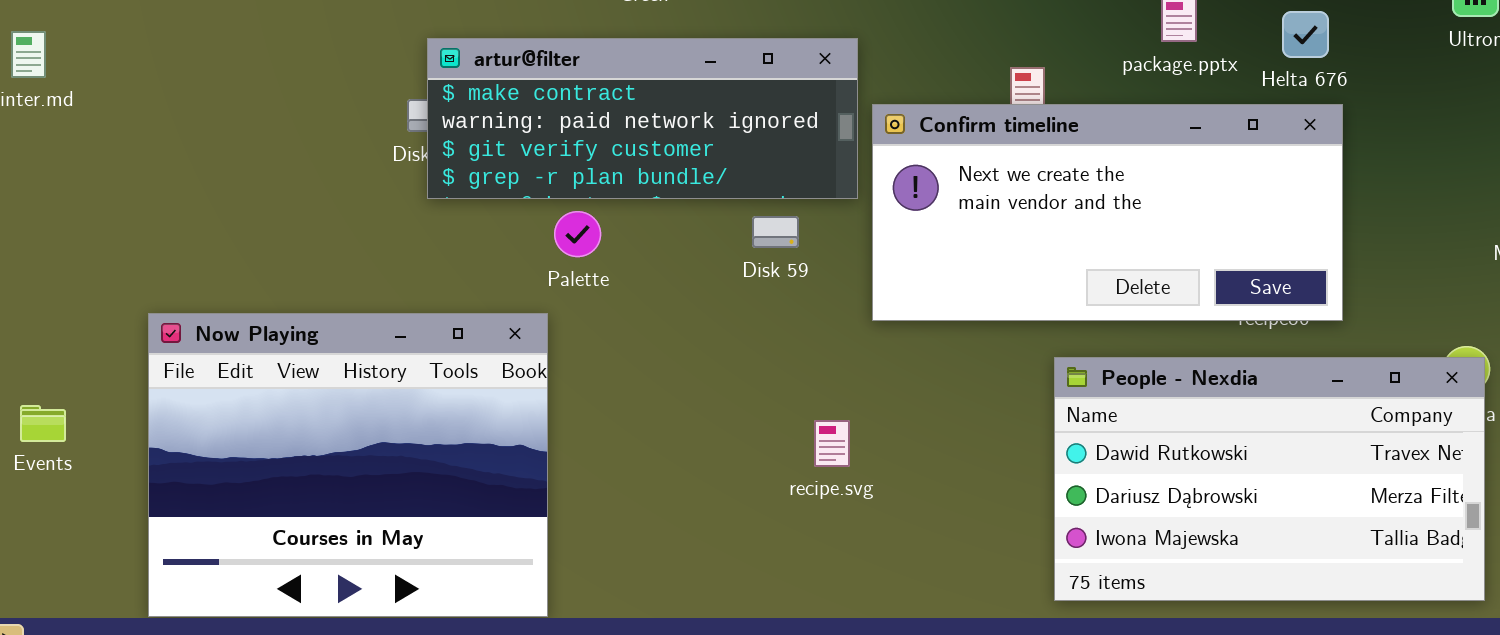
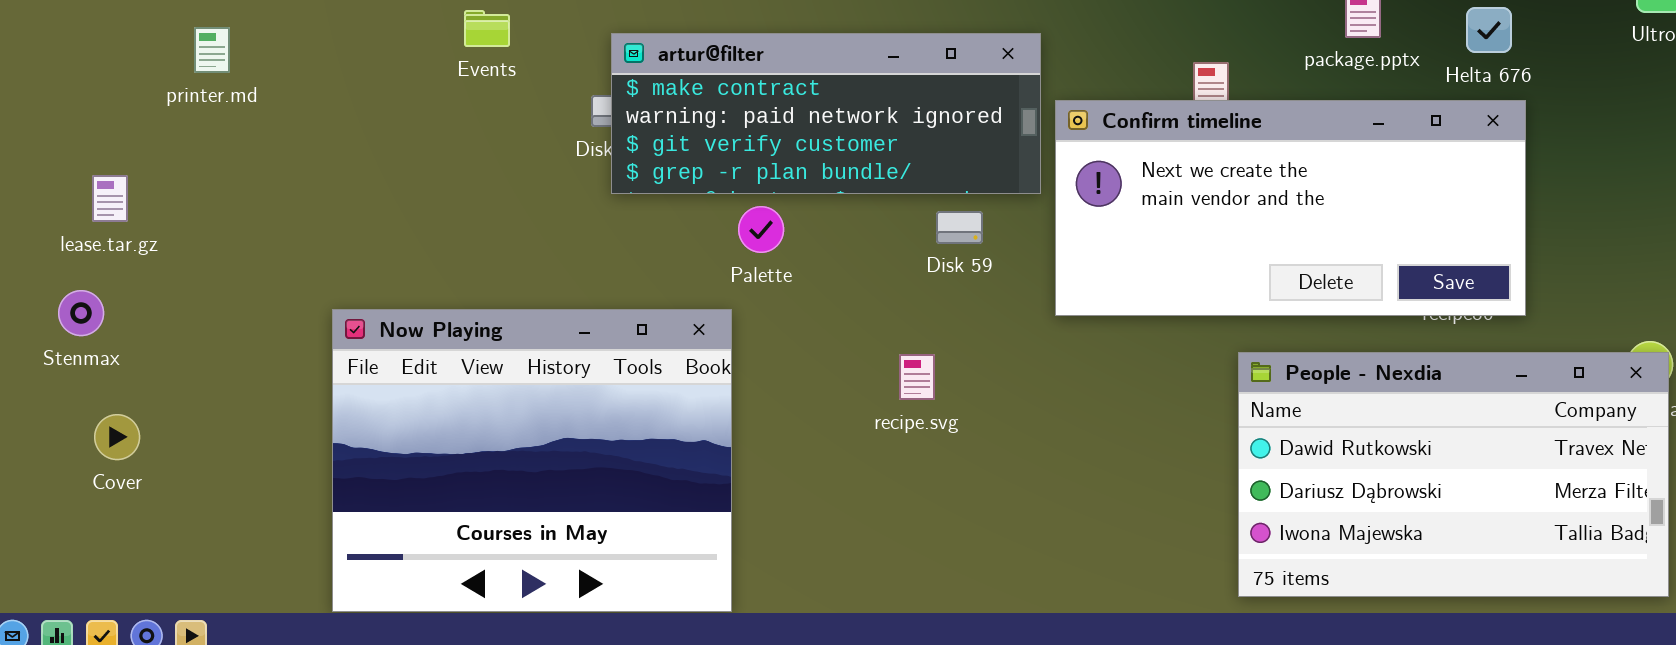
Events: [20,405,66,442] -> [464,10,510,47], moved
recipe.svg: [814,420,850,467] -> [899,354,935,400], moved

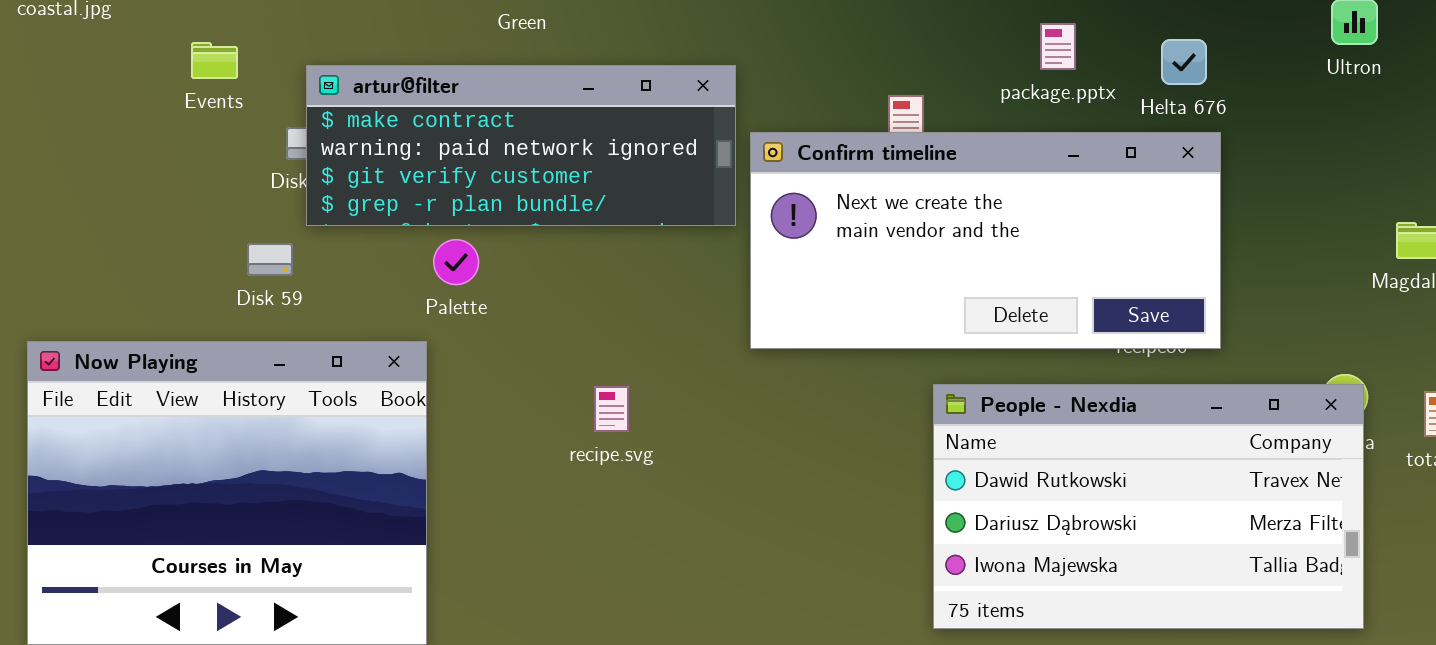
Events: [464,10,510,47] -> [191,42,238,79], moved
Disk 59: [936,211,983,244] -> [247,243,293,276], moved

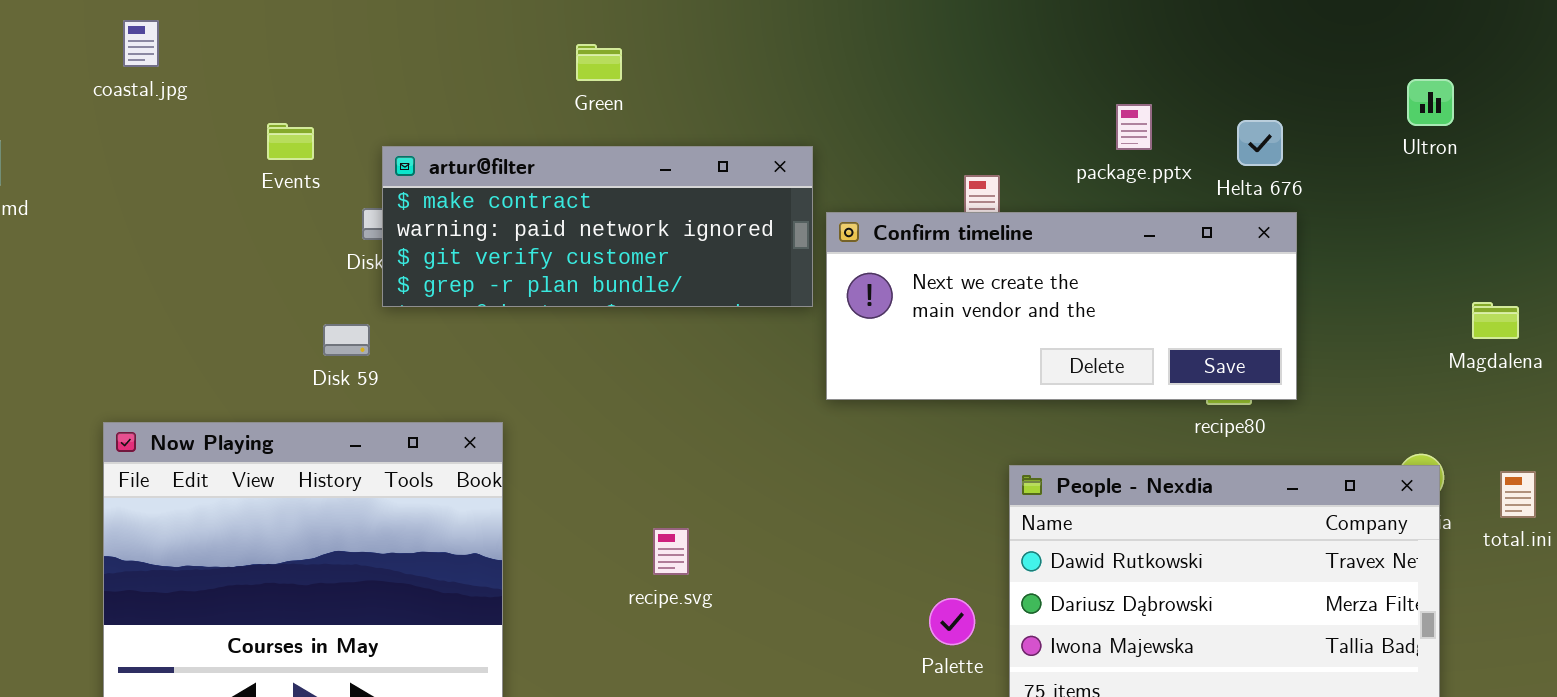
Confirm timeline: [750,132,1221,349] -> [826,212,1297,400], resized
Palette: [433,239,479,285] -> [929,598,975,645], moved
recipe.svg: [594,386,629,432] -> [653,528,689,575], moved

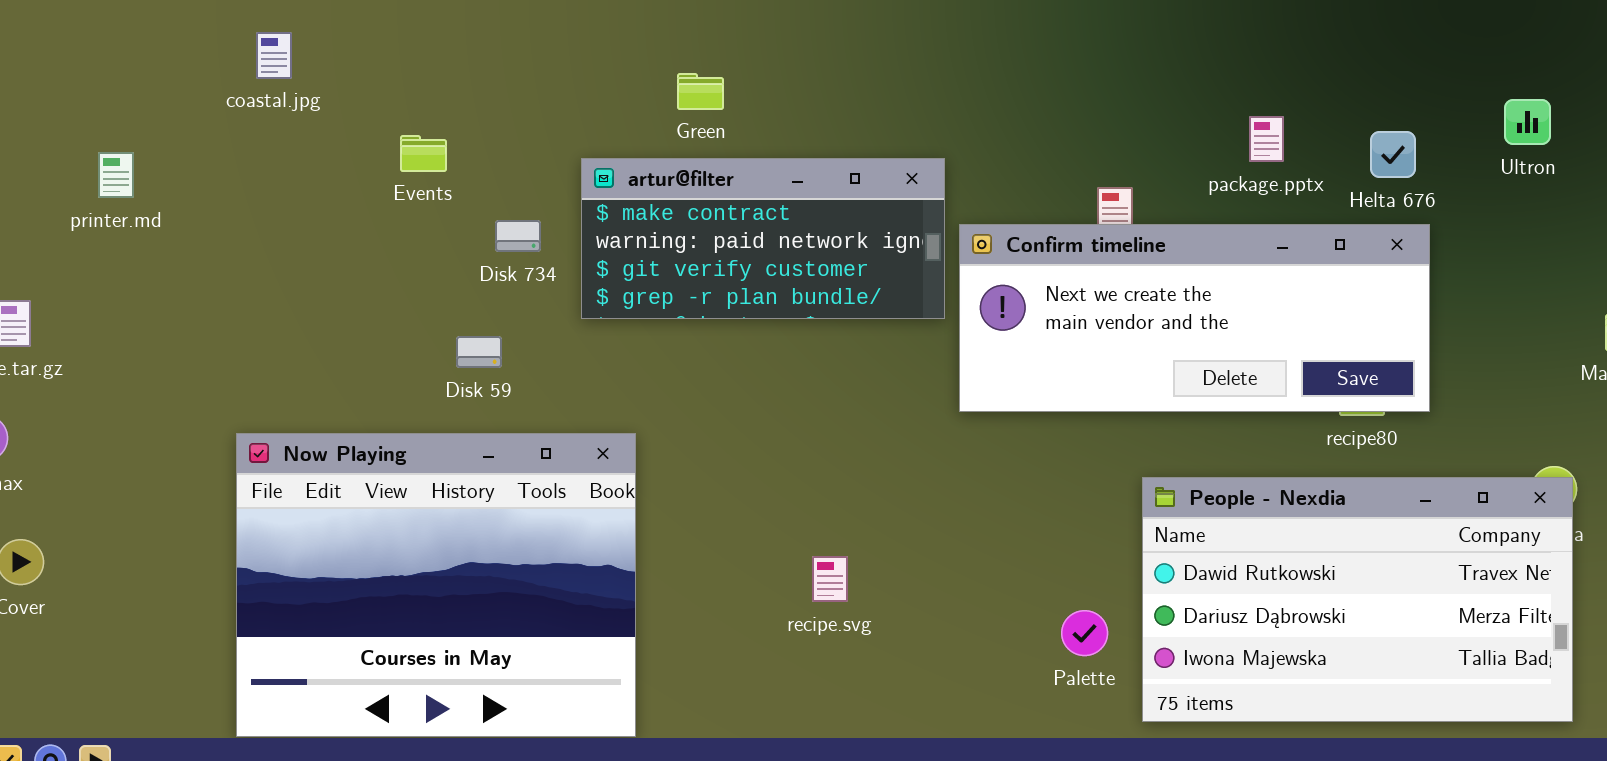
Green: [576,44,622,81] -> [677,73,724,110], moved
Ultron: [1407,79,1454,126] -> [1504,99,1551,145], moved
artur@filter: [382,146,813,307] -> [581,158,945,319], resized
recipe.svg: [653,528,689,575] -> [812,556,848,602], moved

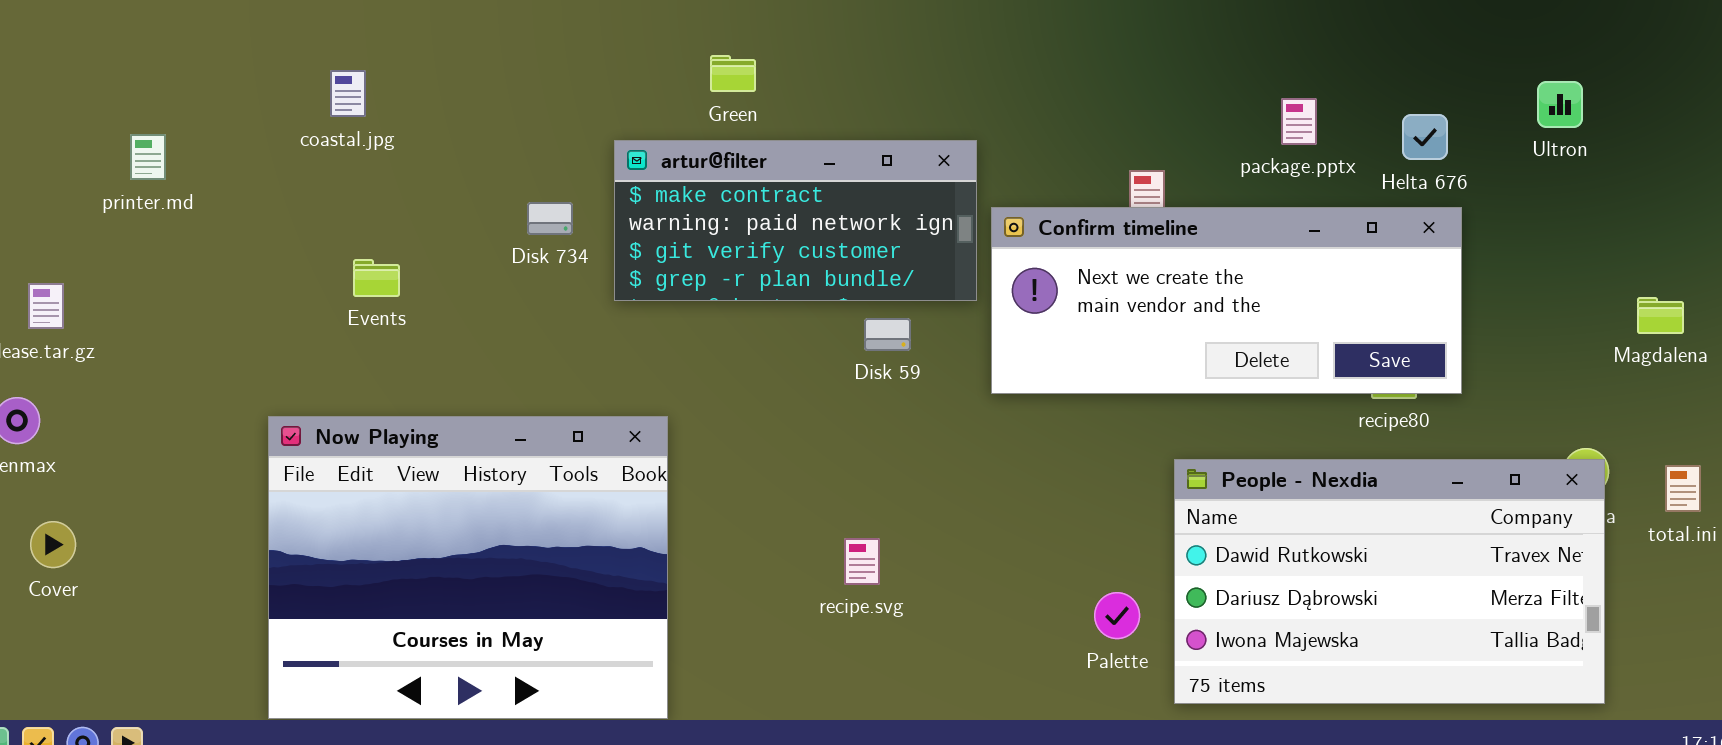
coastal.jpg: [256,32,292,79] -> [330,70,366,117], moved
Events: [400,135,447,172] -> [353,259,400,297], moved
Disk 59: [456,336,502,368] -> [864,318,911,351], moved

